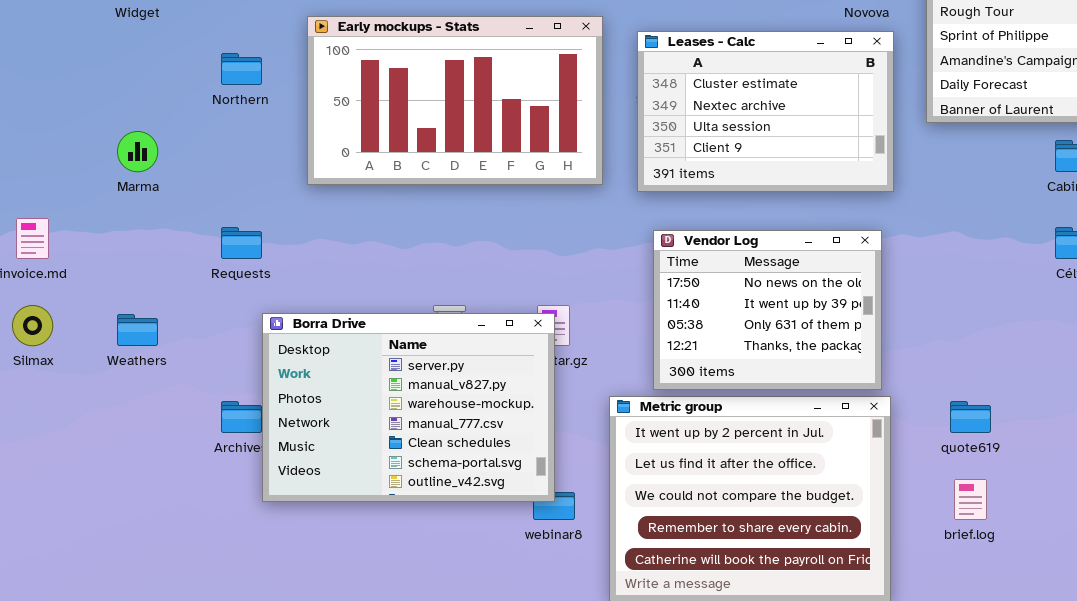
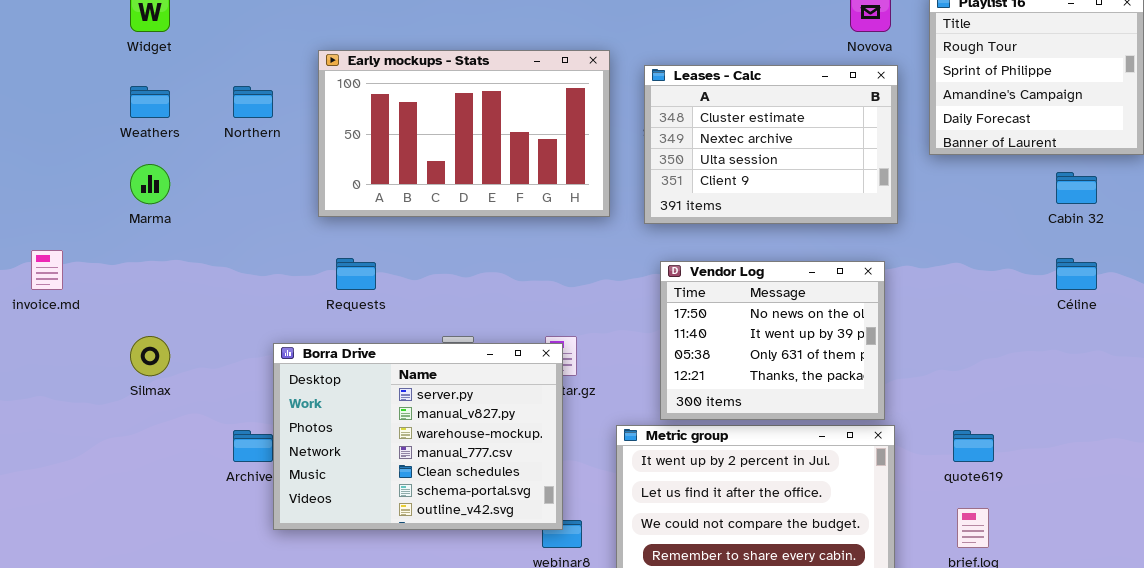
Requests: [221,227,262,259] -> [336,258,376,290], moved
Silmax: [12,305,53,346] -> [130,336,170,376], moved
Weathers: [117,314,158,346] -> [130,86,170,118], moved

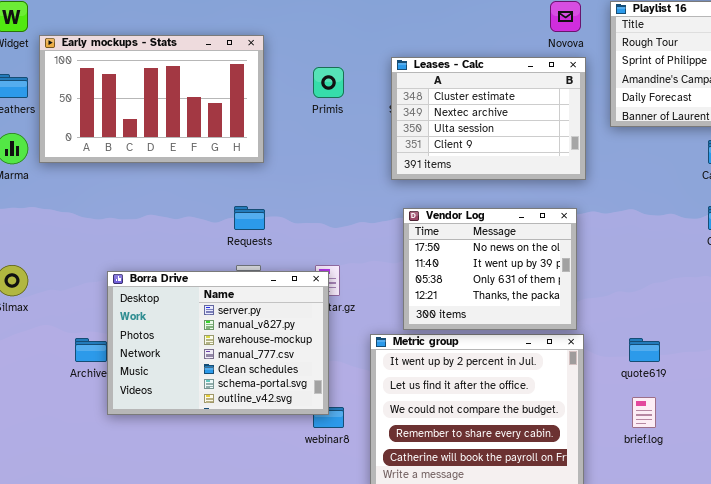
Early mockups - Stats: [318,50,610,217] -> [39,35,264,163], moved
Requests: [336,258,376,290] -> [234,206,265,230], moved

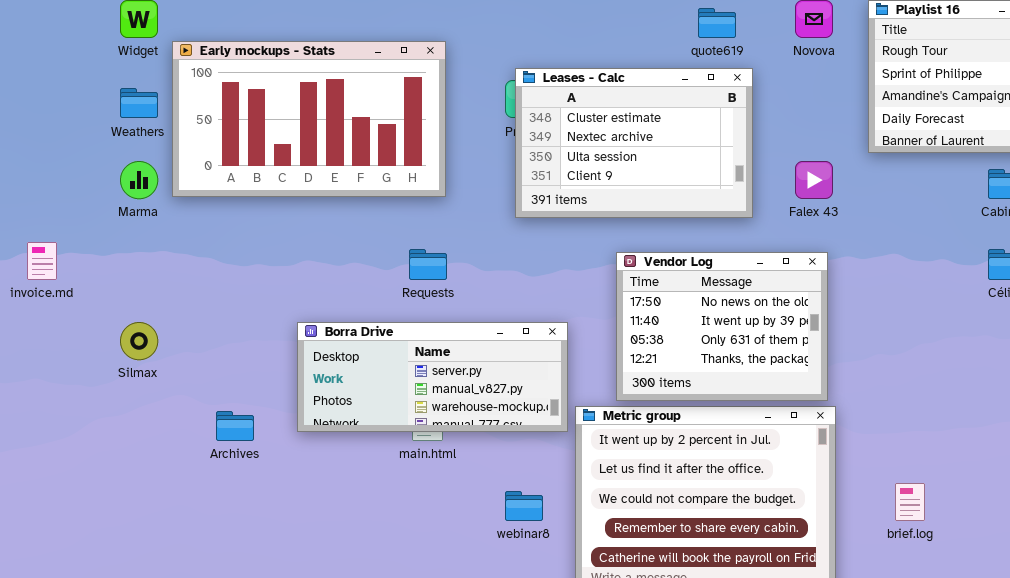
Leases - Calc: [391,57,586,180] -> [515,68,753,218], moved
Borra Drive: [107,271,329,415] -> [297,322,568,432], moved, resized
quote619: [629,338,660,362] -> [698,8,736,38], moved

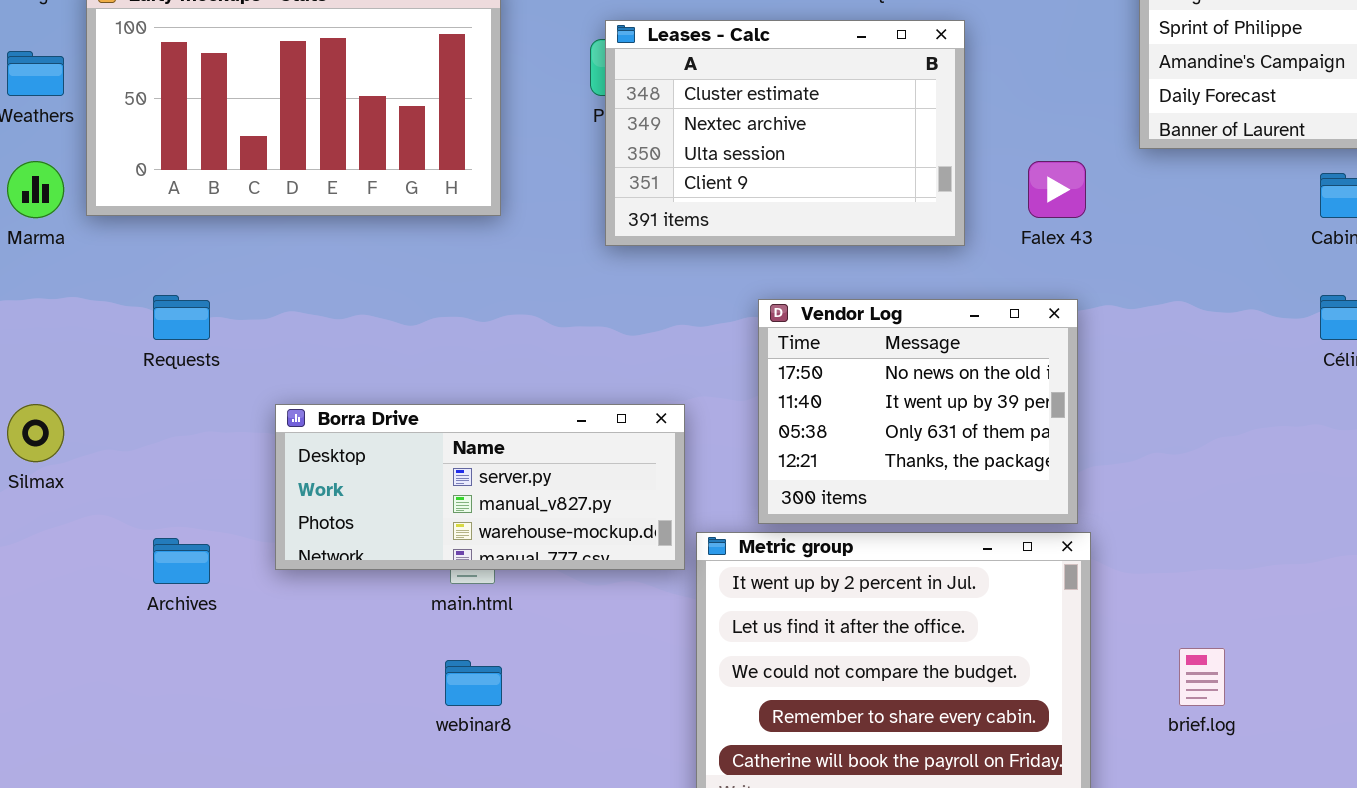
Requests: [409,249,447,280] -> [153,295,210,340], moved
webinar8: [505,491,543,521] -> [445,660,502,706], moved

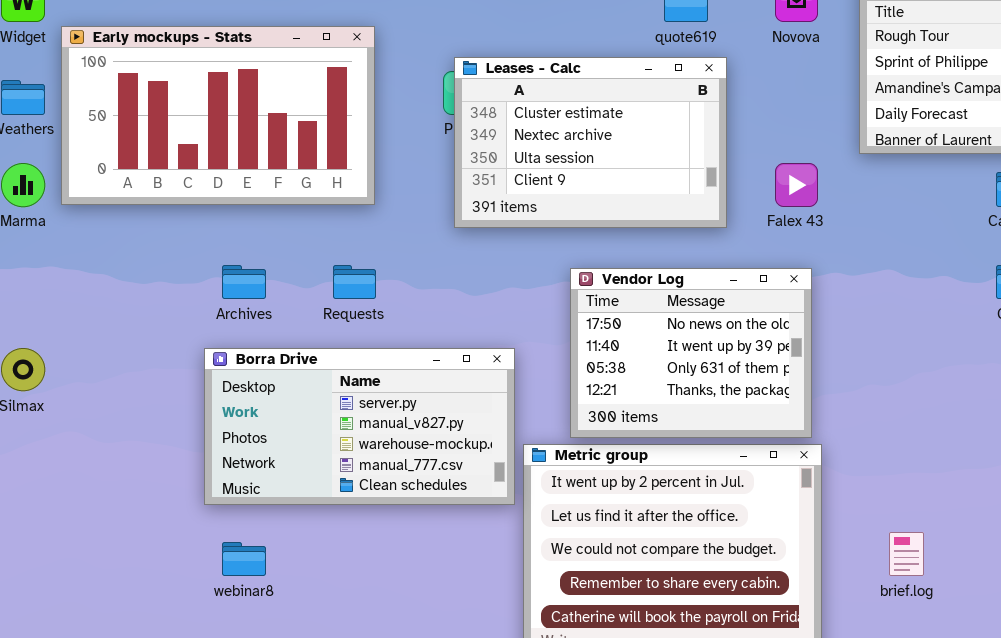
Requests: [153,295,210,340] -> [333,265,376,299], moved
Borra Drive: [275,404,685,570] -> [204,348,515,505], resized
Archives: [153,538,210,584] -> [222,265,266,299], moved
webinar8: [445,660,502,706] -> [222,542,266,576], moved

